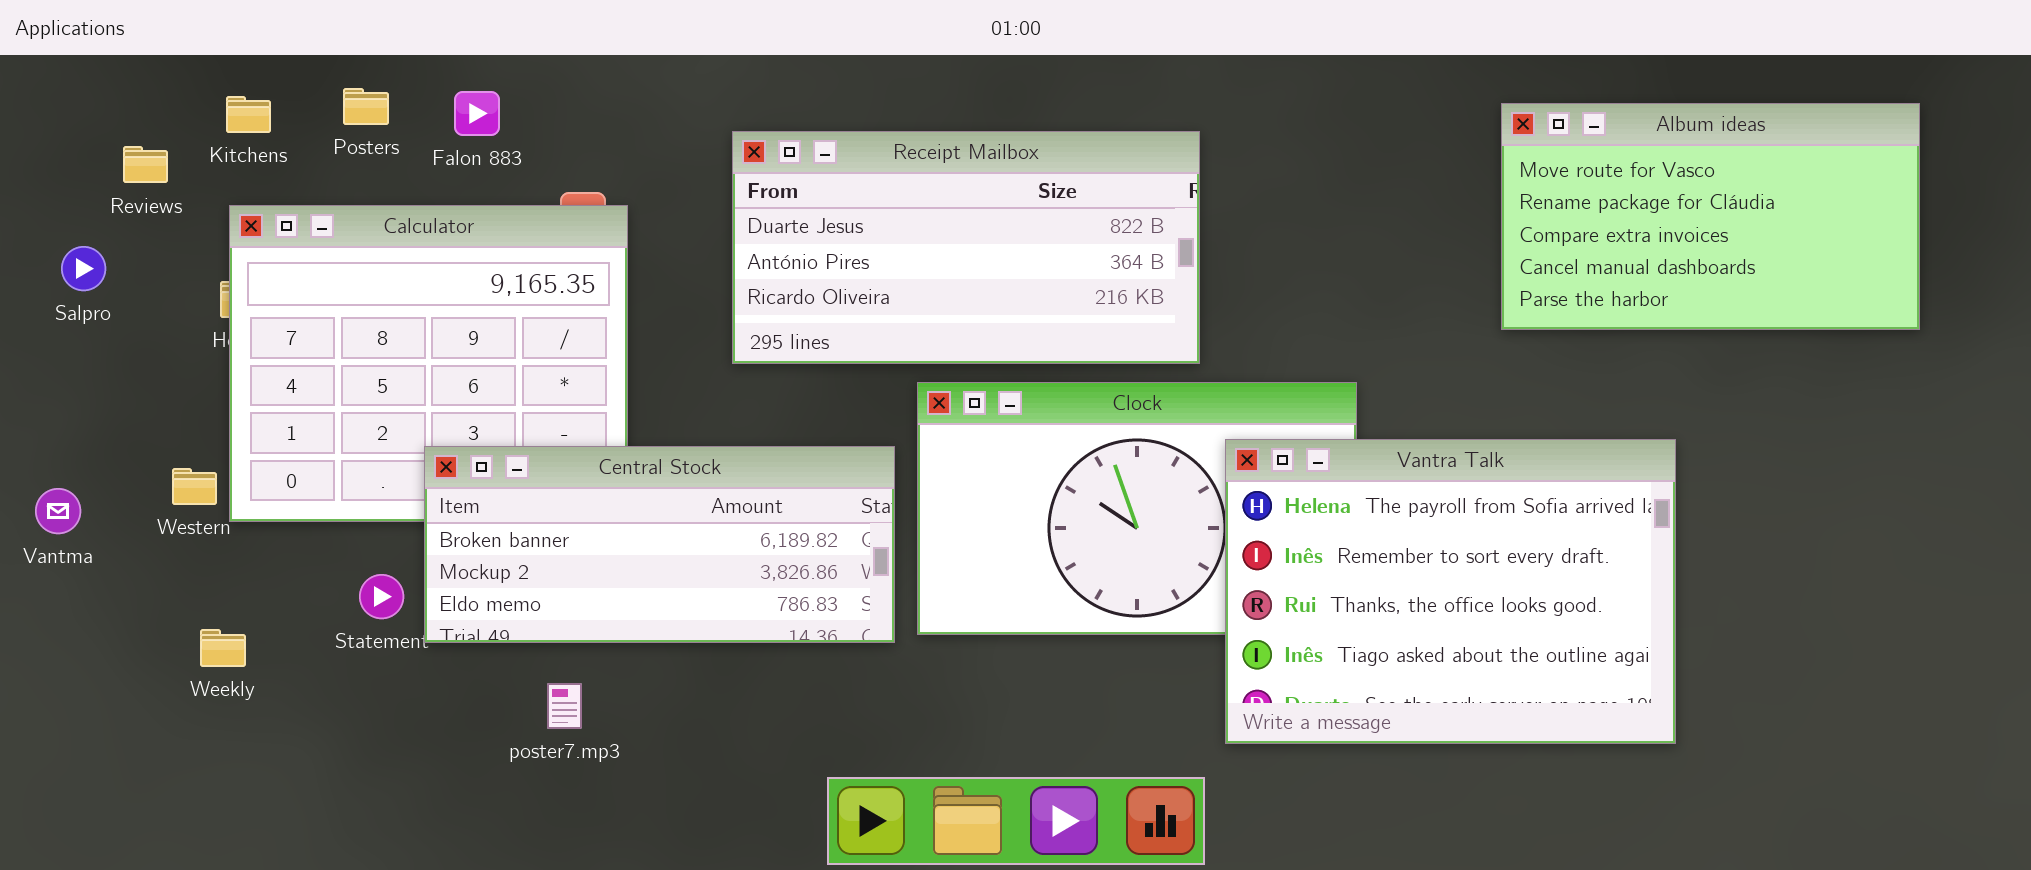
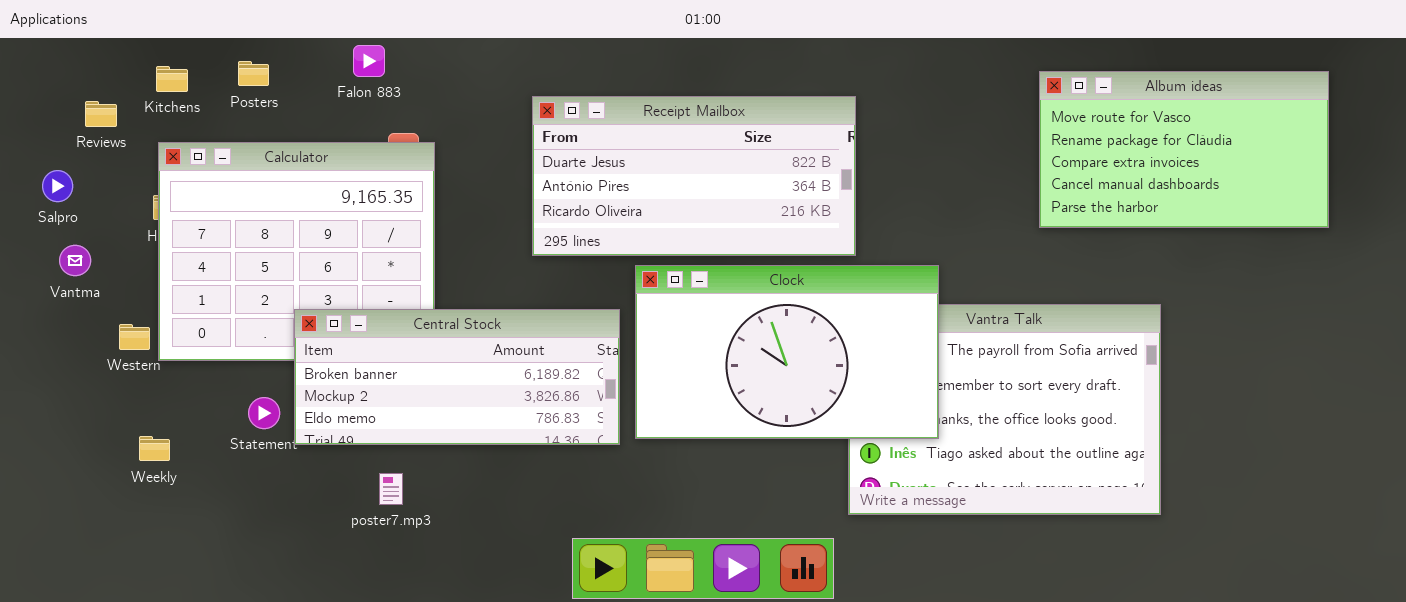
Falon 883: [454,91,500,136] -> [353,45,385,77], moved
Receipt Mailbox: [732,131,1200,364] -> [532,96,856,256], moved
Clock: [917,382,1357,635] -> [635,265,939,439], raised
Vantma: [35,488,81,534] -> [59,245,91,276], moved

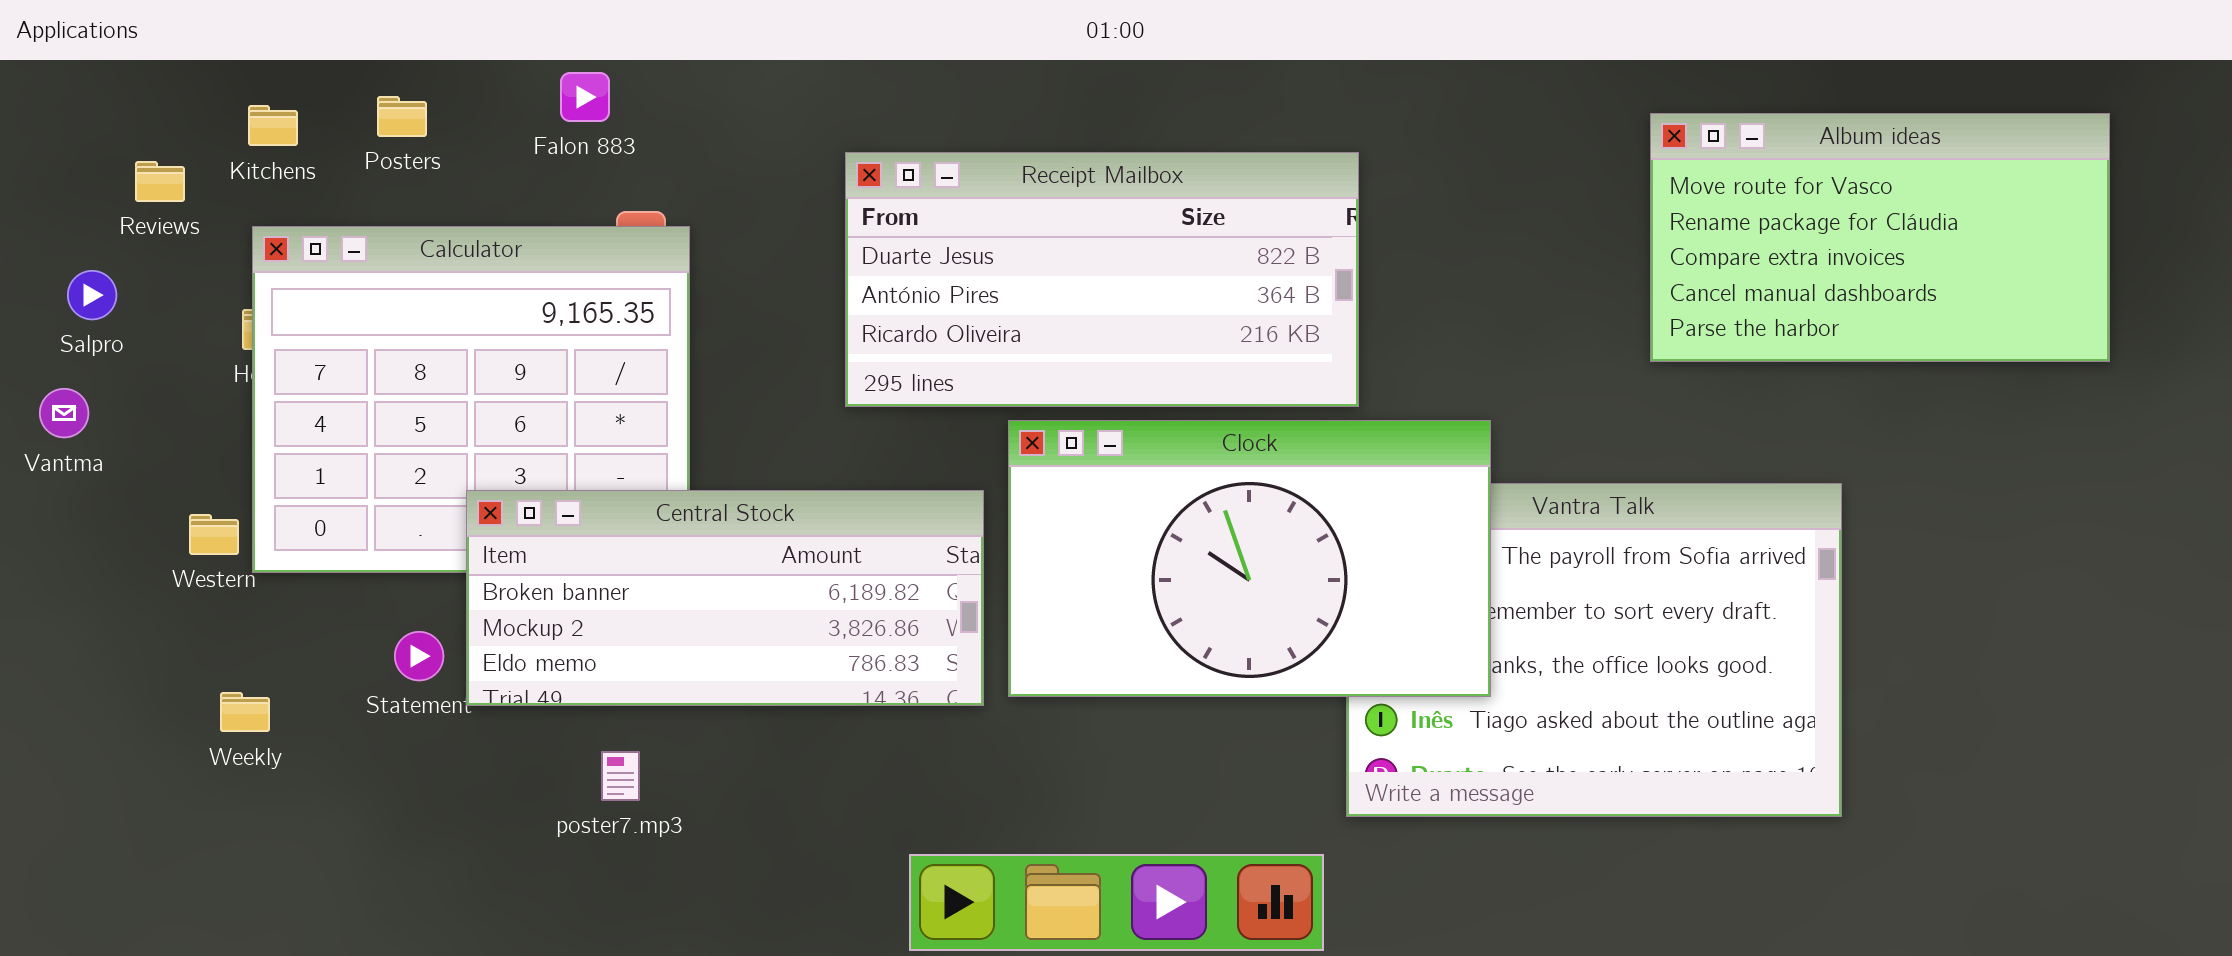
Vantma: [59,245,91,276] -> [39,388,89,438], moved

